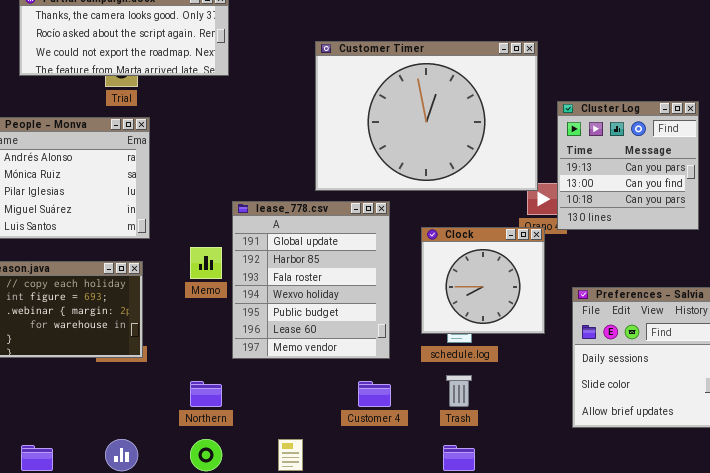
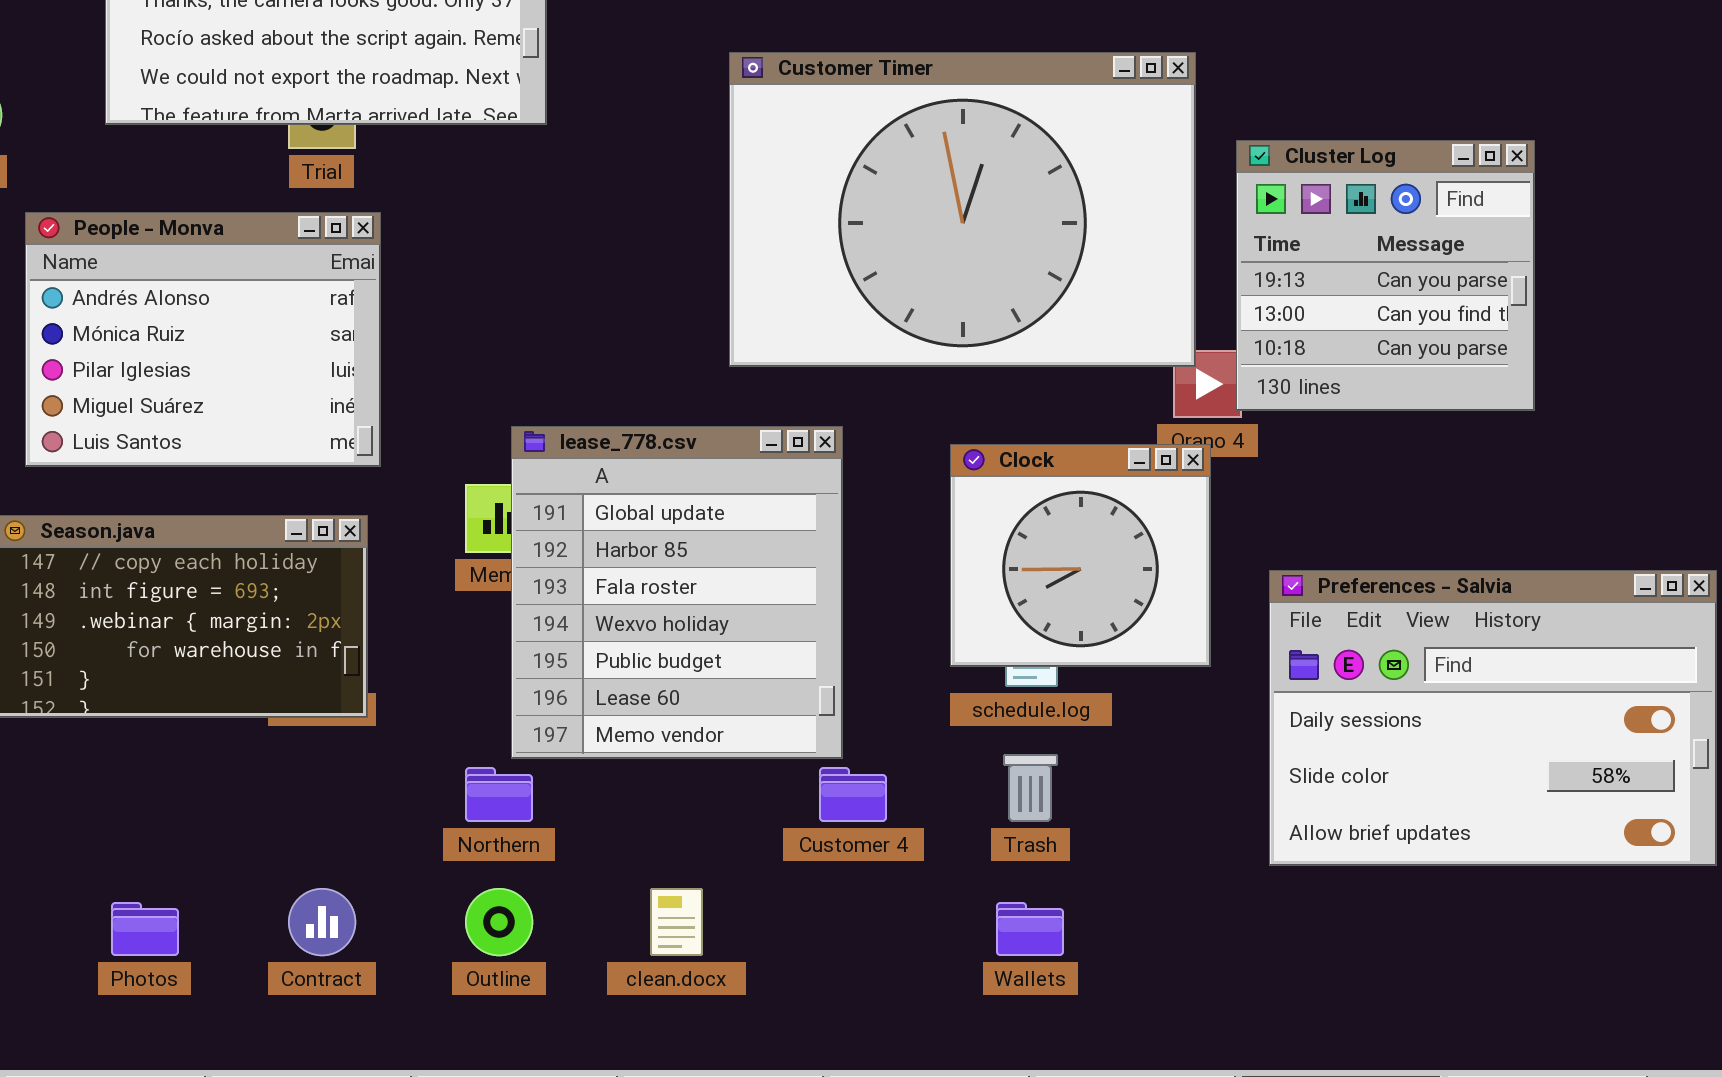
Cluster Log: [557,101,699,230] -> [1236,140,1535,411], moved
lease_778.csv: [232,201,390,359] -> [511,426,843,759], moved

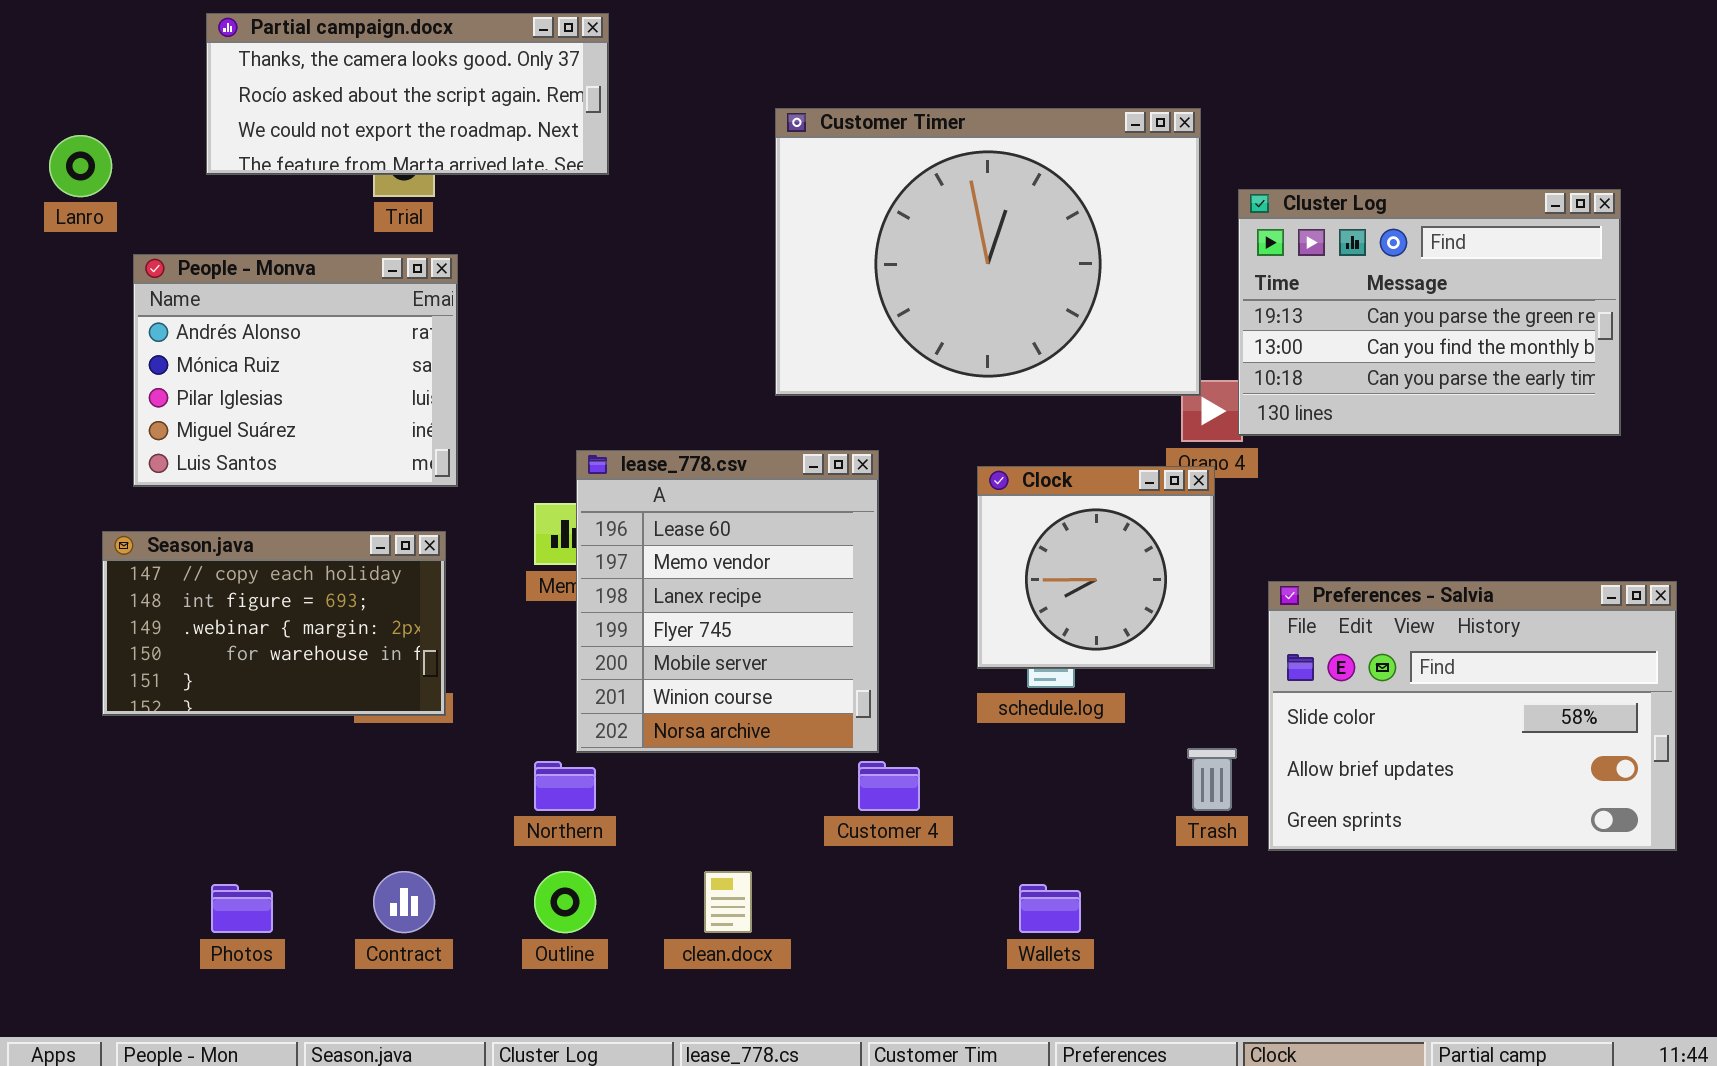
Cluster Log: [1236,140,1535,411] -> [1238,189,1621,436], resized
lease_778.csv: [511,426,843,759] -> [576,450,879,753], scrolled down 5 rows
Preferences - Salvia: [1269,570,1717,866] -> [1268,581,1677,851], scrolled down 1 row
Trash: [1003,754,1058,822] -> [1187,748,1237,811], moved

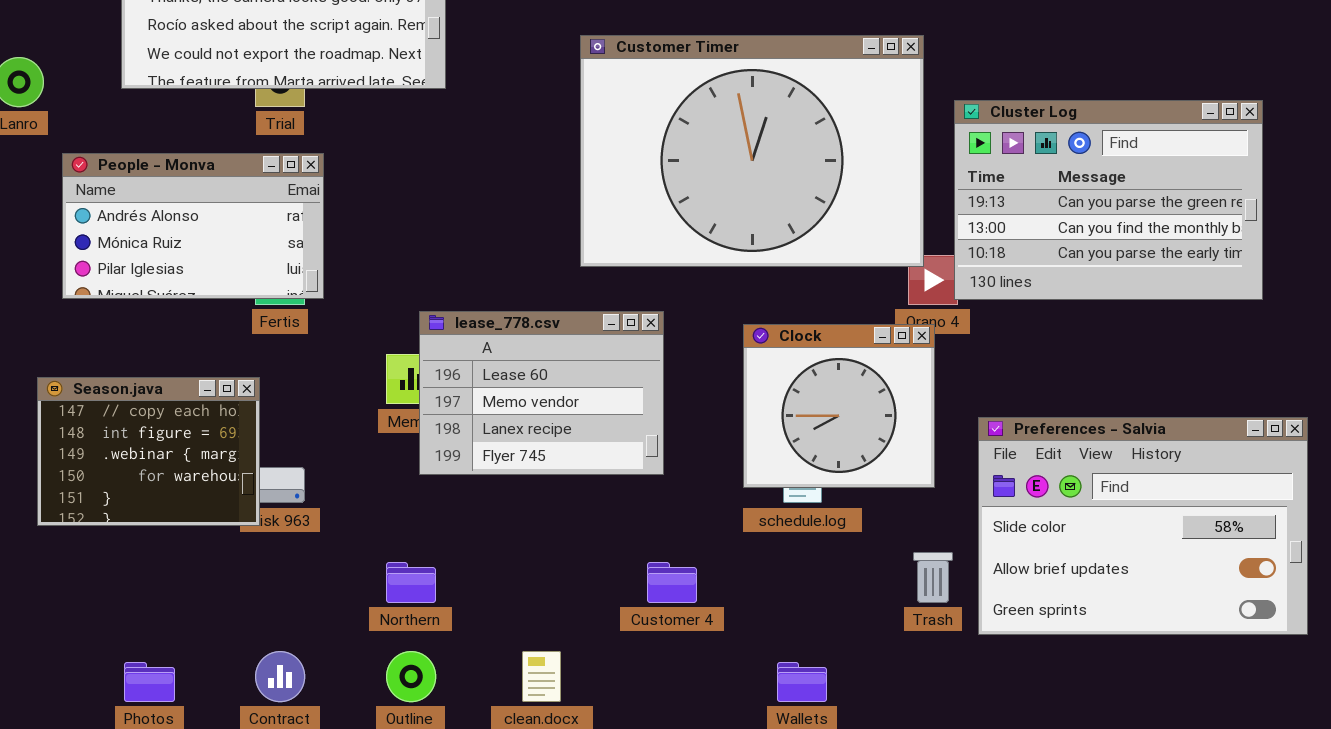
People - Monva: [133,254,458,487] -> [62,153,324,299], resized
lease_778.csv: [576,450,879,753] -> [419,311,664,475], resized
Season.java: [102,531,446,716] -> [37,377,260,526], resized

